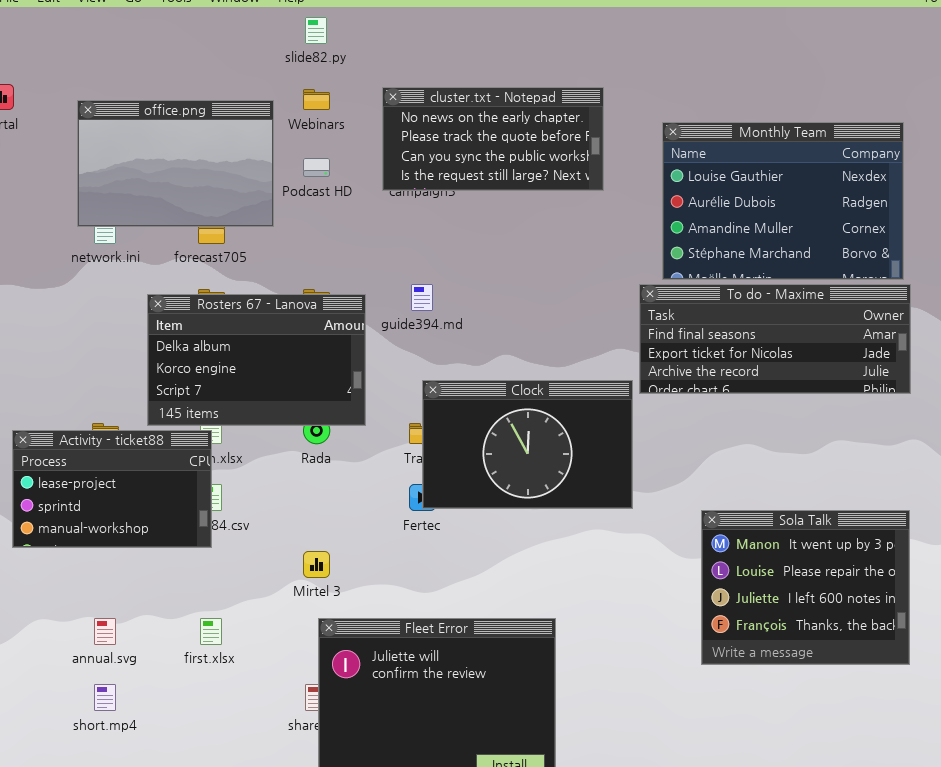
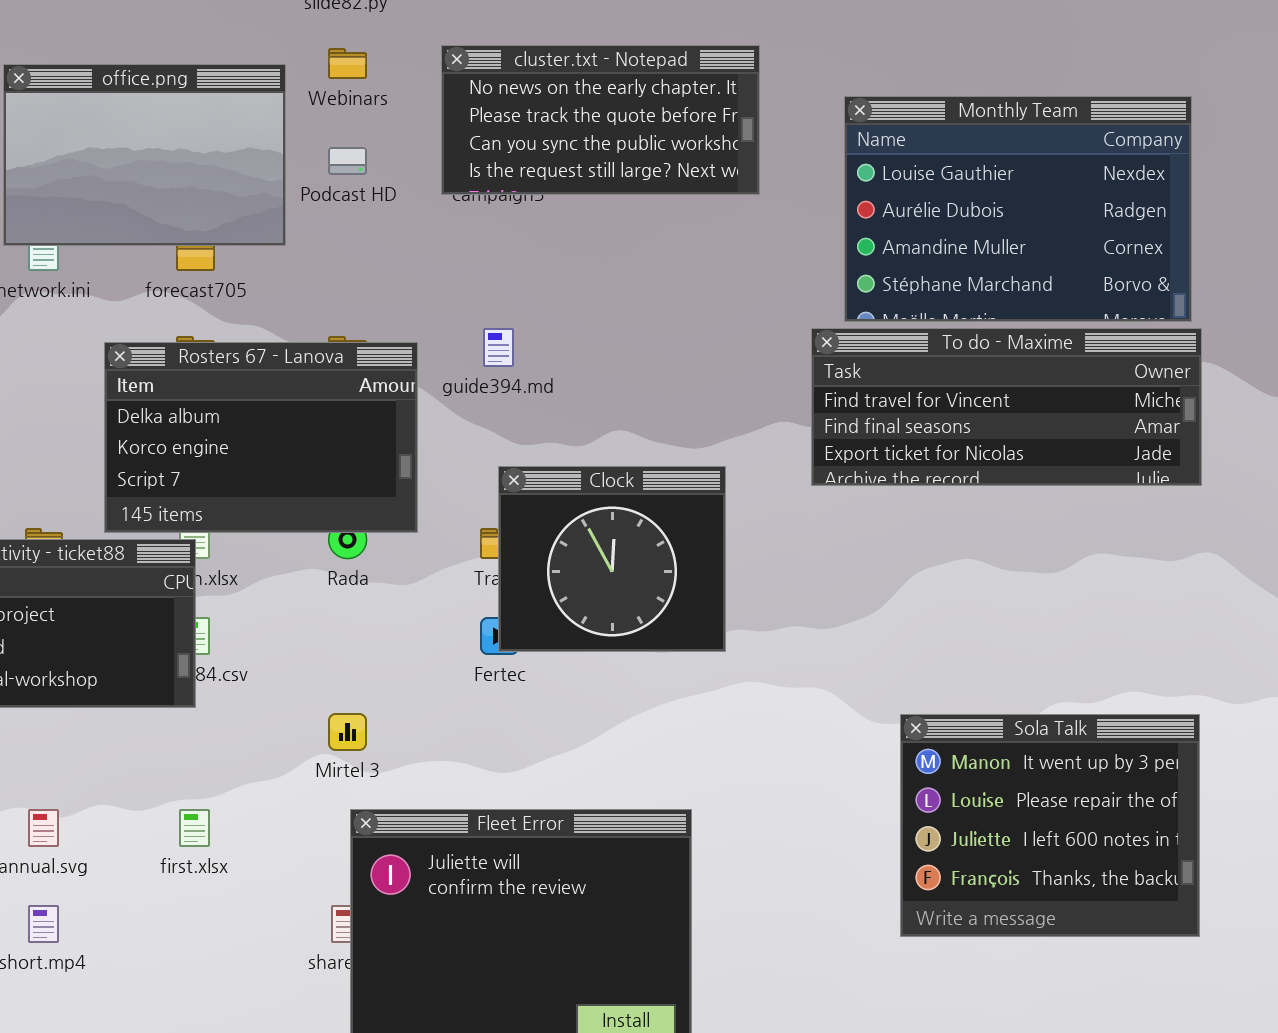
To do - Maxime: [639,284,911,394] -> [811,328,1202,486], scrolled up 1 row
Clock: [422,380,633,509] -> [498,466,726,652], resized
Sola Talk: [701,510,910,665] -> [900,714,1200,937], moved

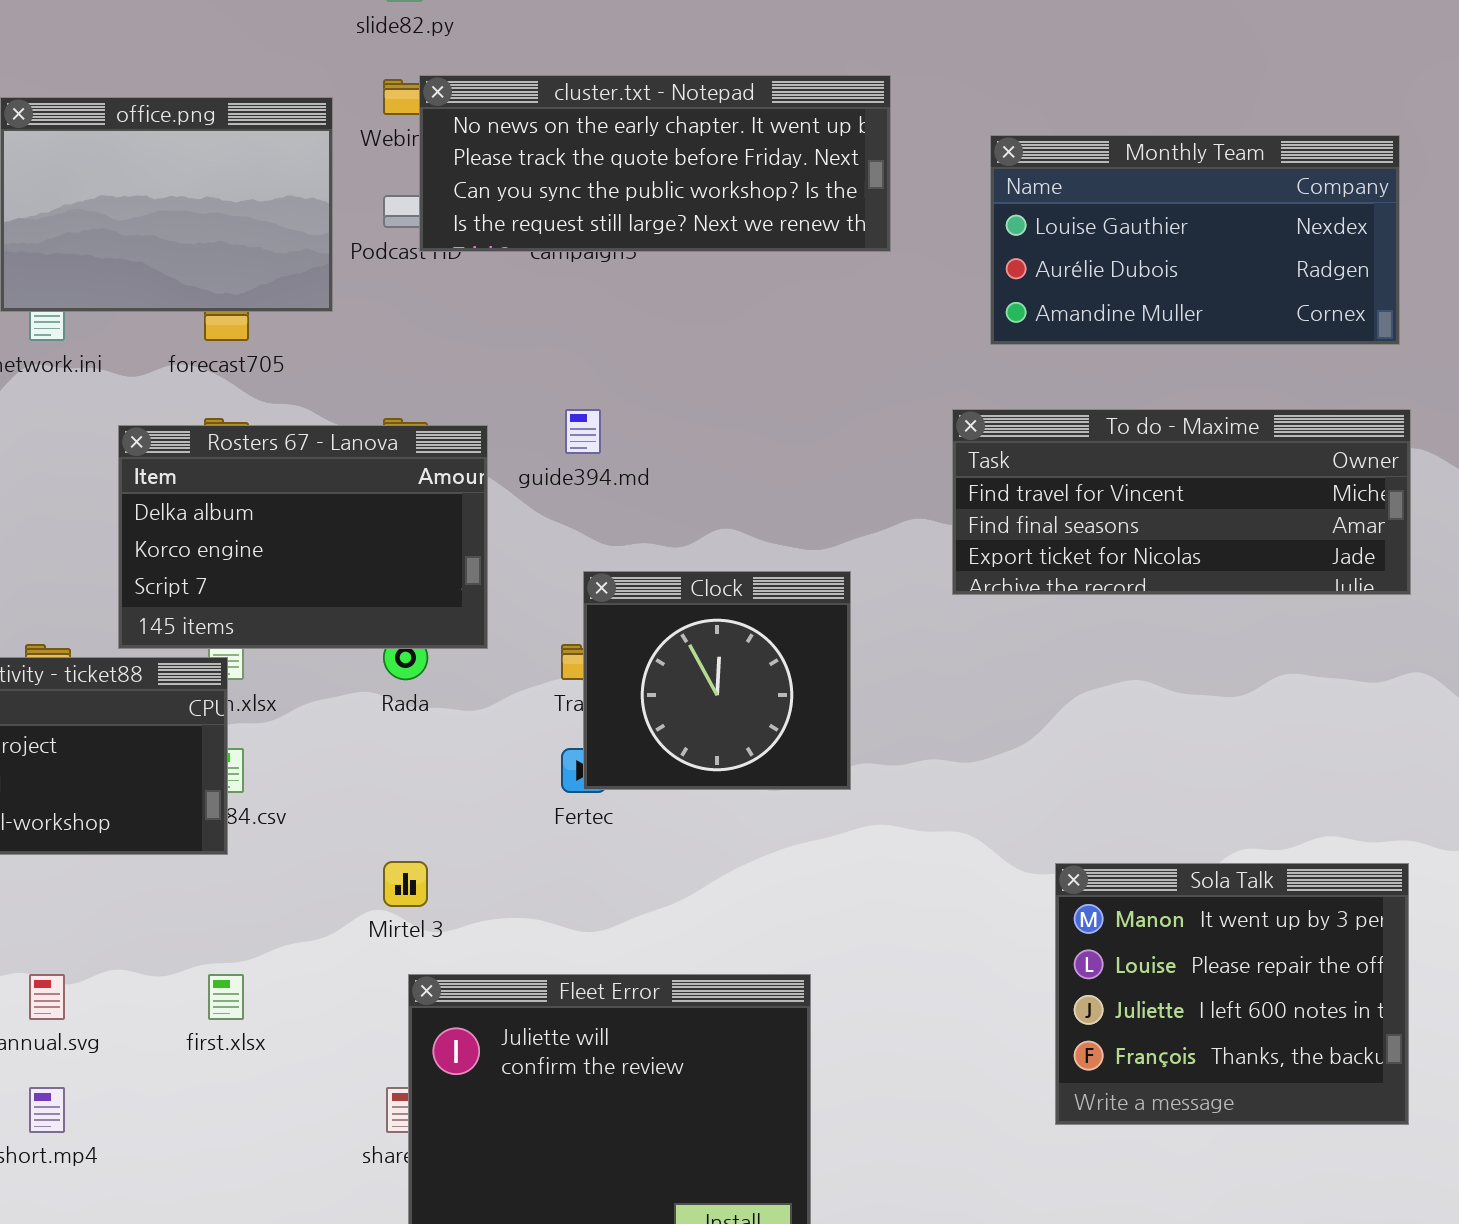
cluster.txt - Notepad: [441,45,760,195] -> [419,75,891,252], resized
Monthly Team: [844,96,1192,322] -> [990,135,1400,345], resized

